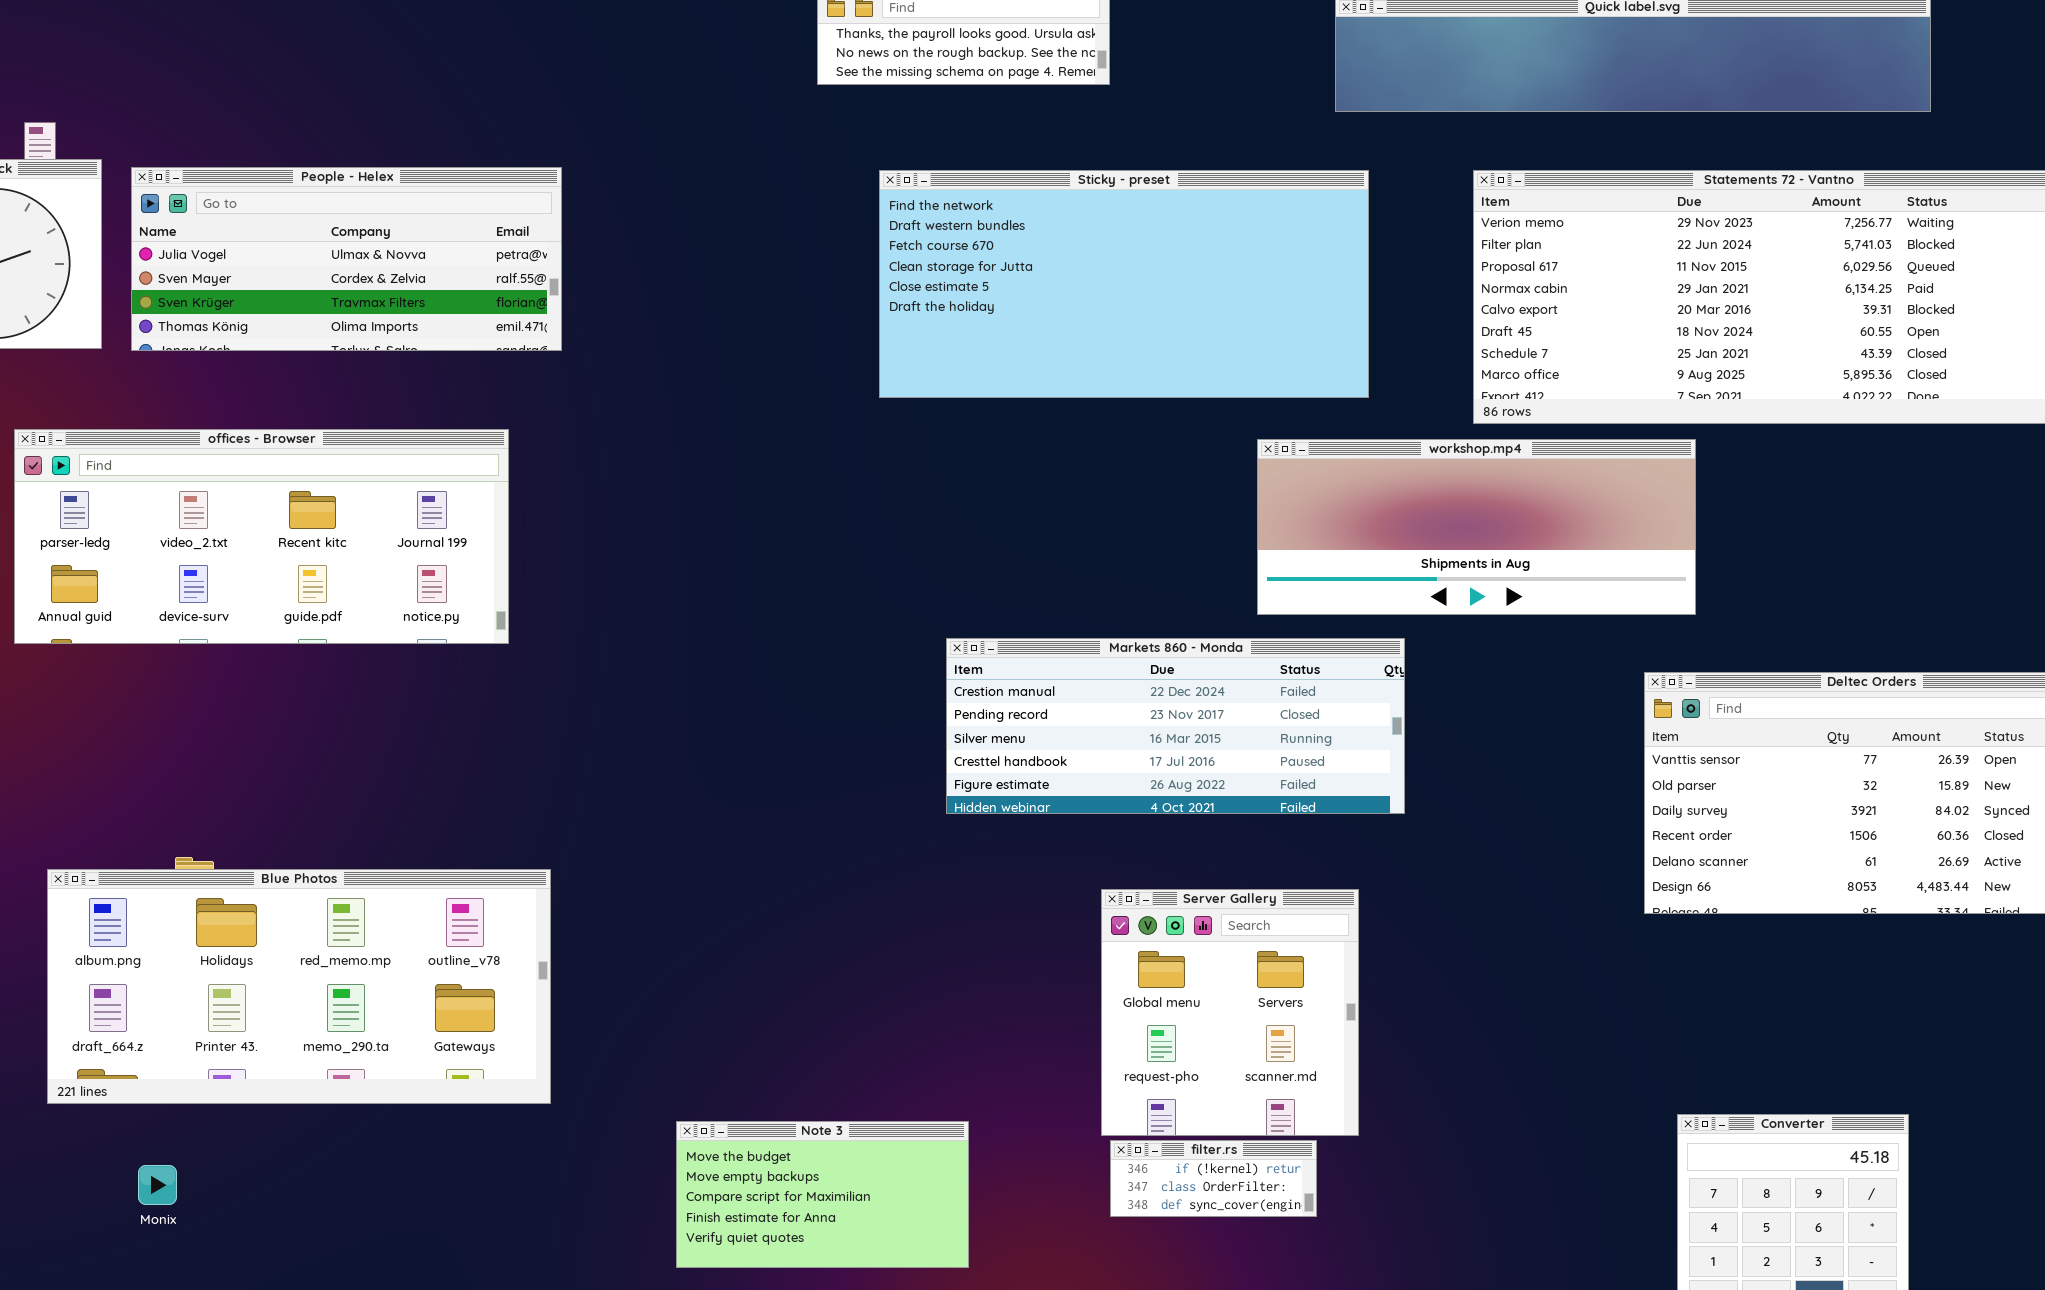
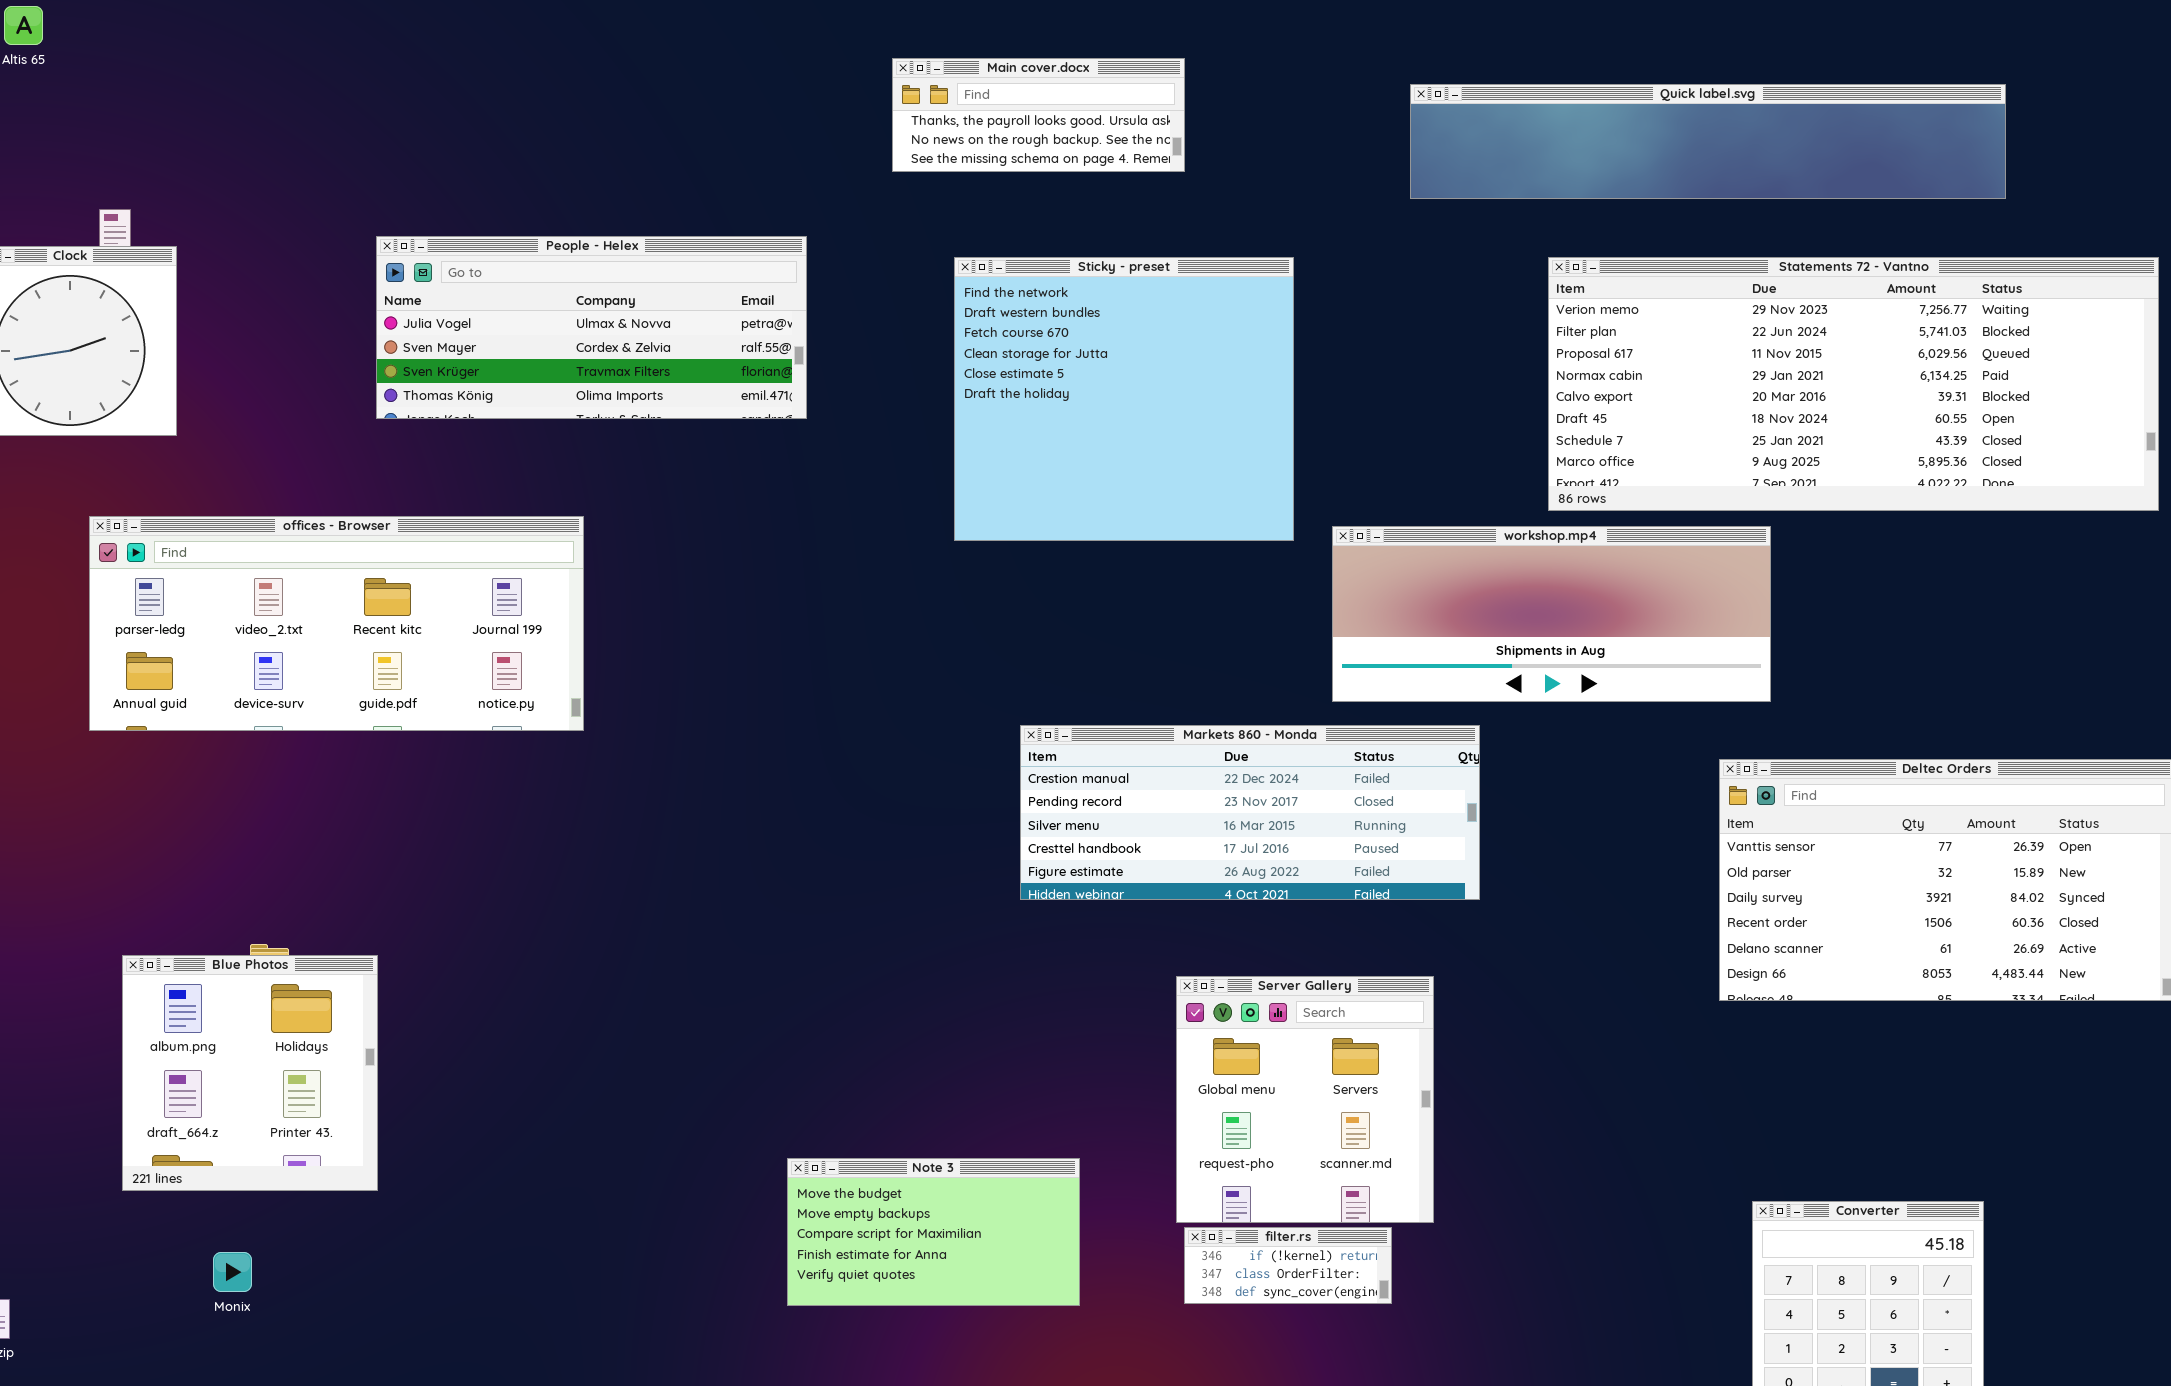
People - Helex: [131,167,562,351] -> [376,236,807,419], moved
Sticky - preset: [879,170,1369,398] -> [954,257,1294,541], resized
Blue Photos: [47,869,551,1104] -> [122,955,378,1191], resized
Note 3: [676,1121,969,1268] -> [787,1158,1080,1306], moved

